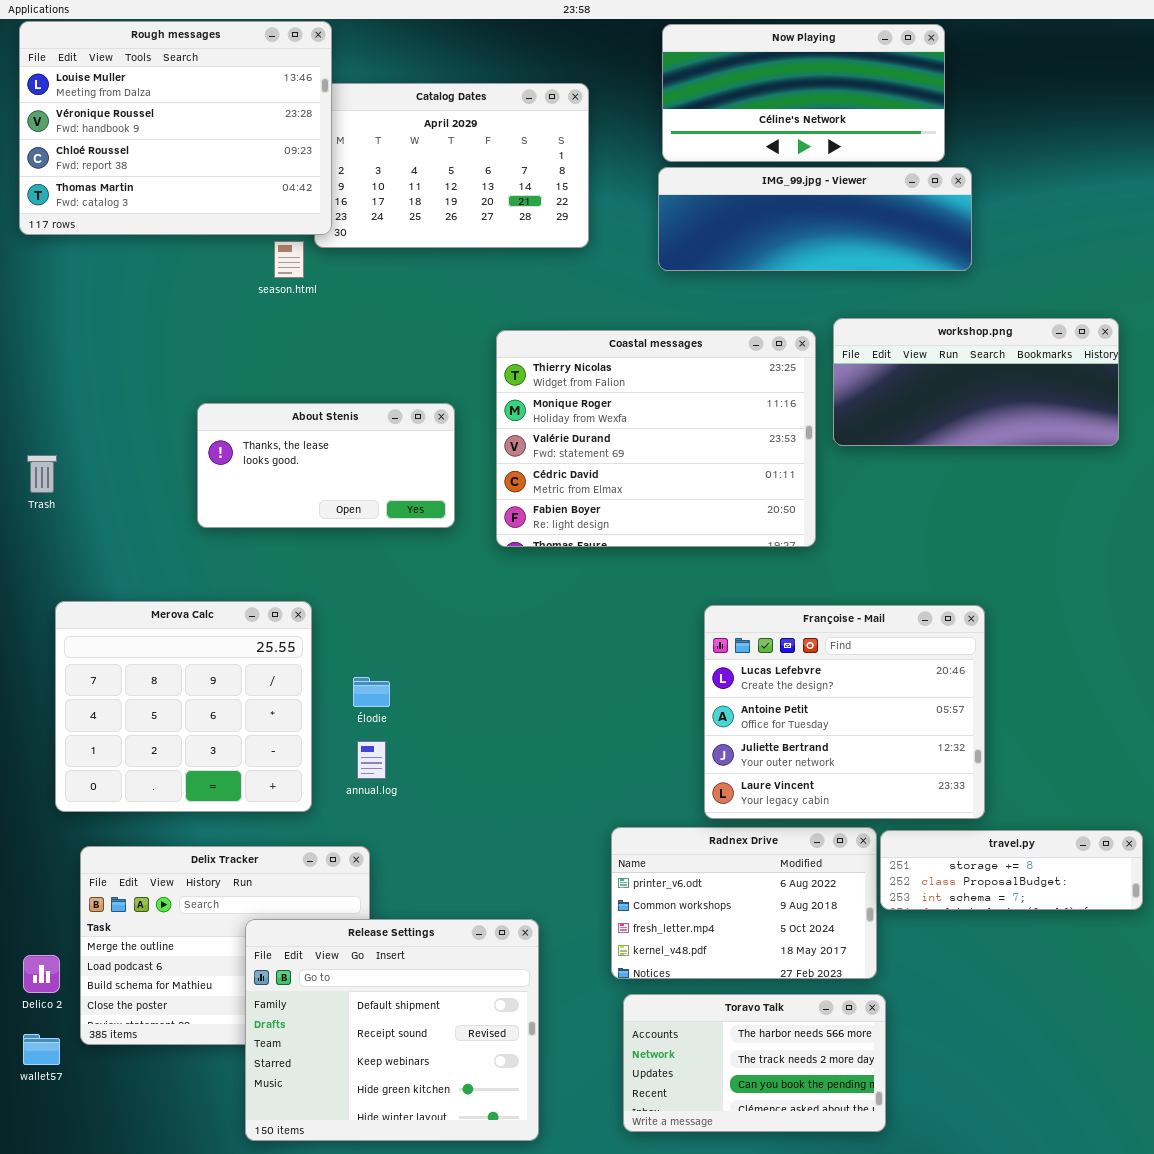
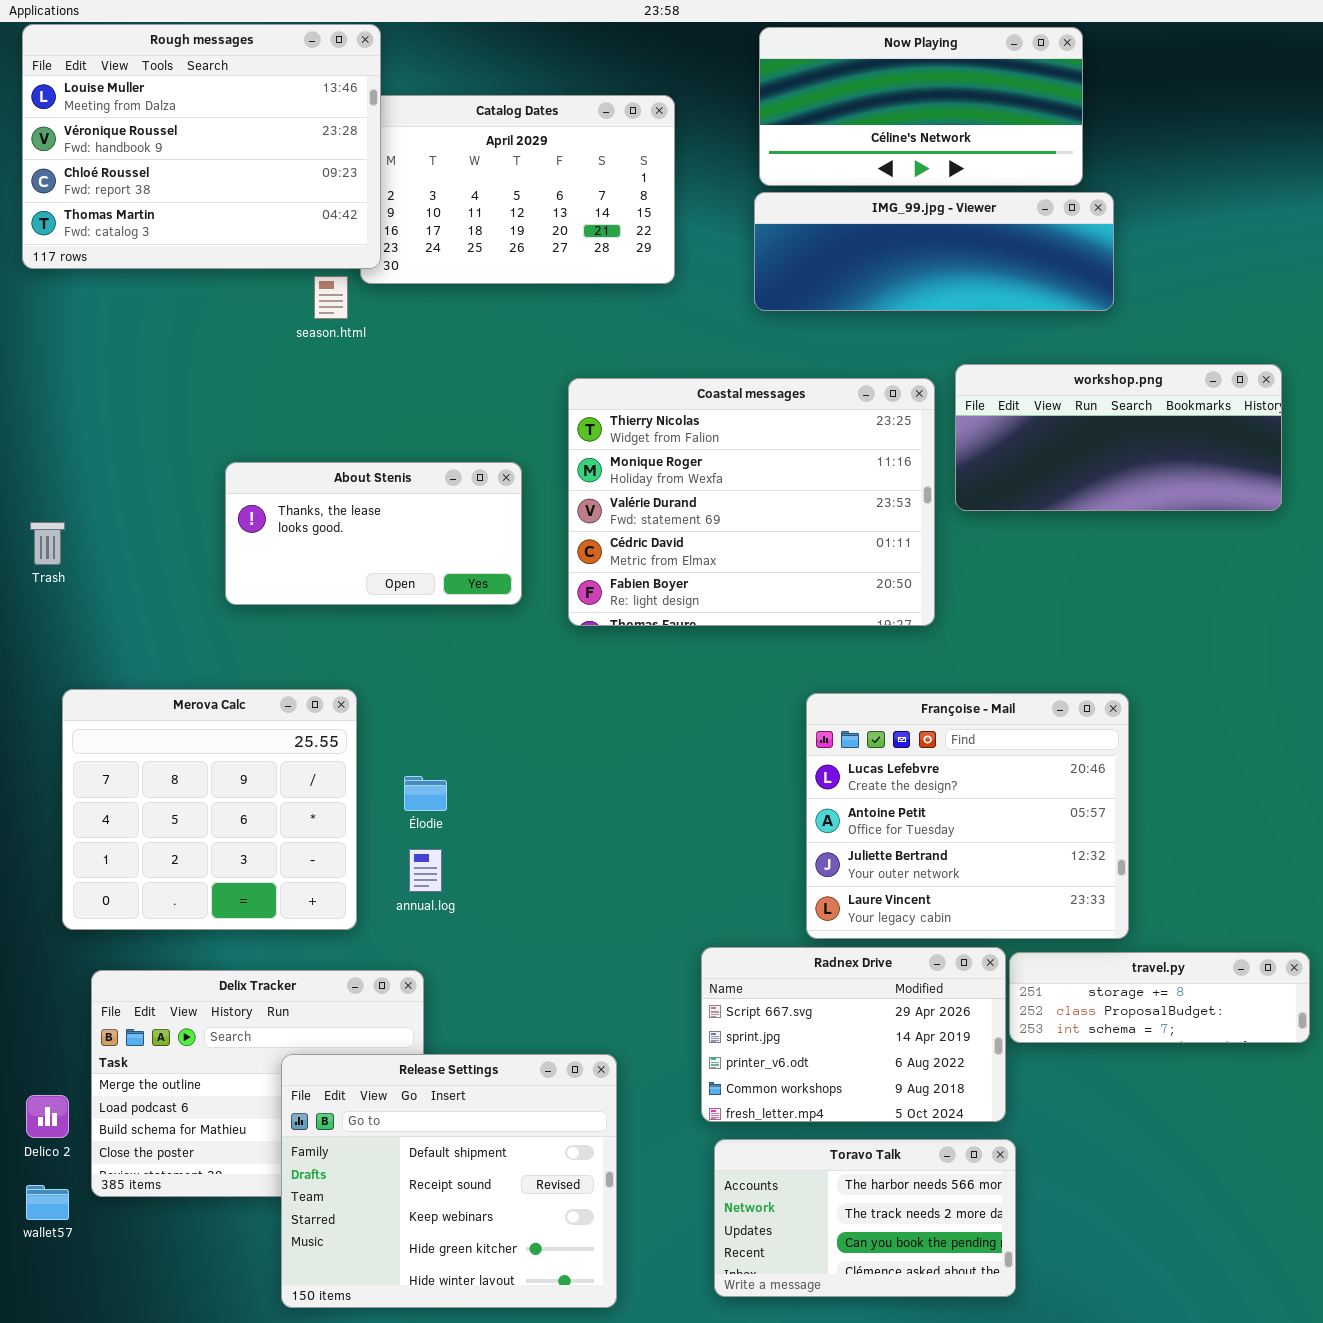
Radnex Drive: [611,827,877,979] -> [701,947,1006,1122], scrolled up 2 rows

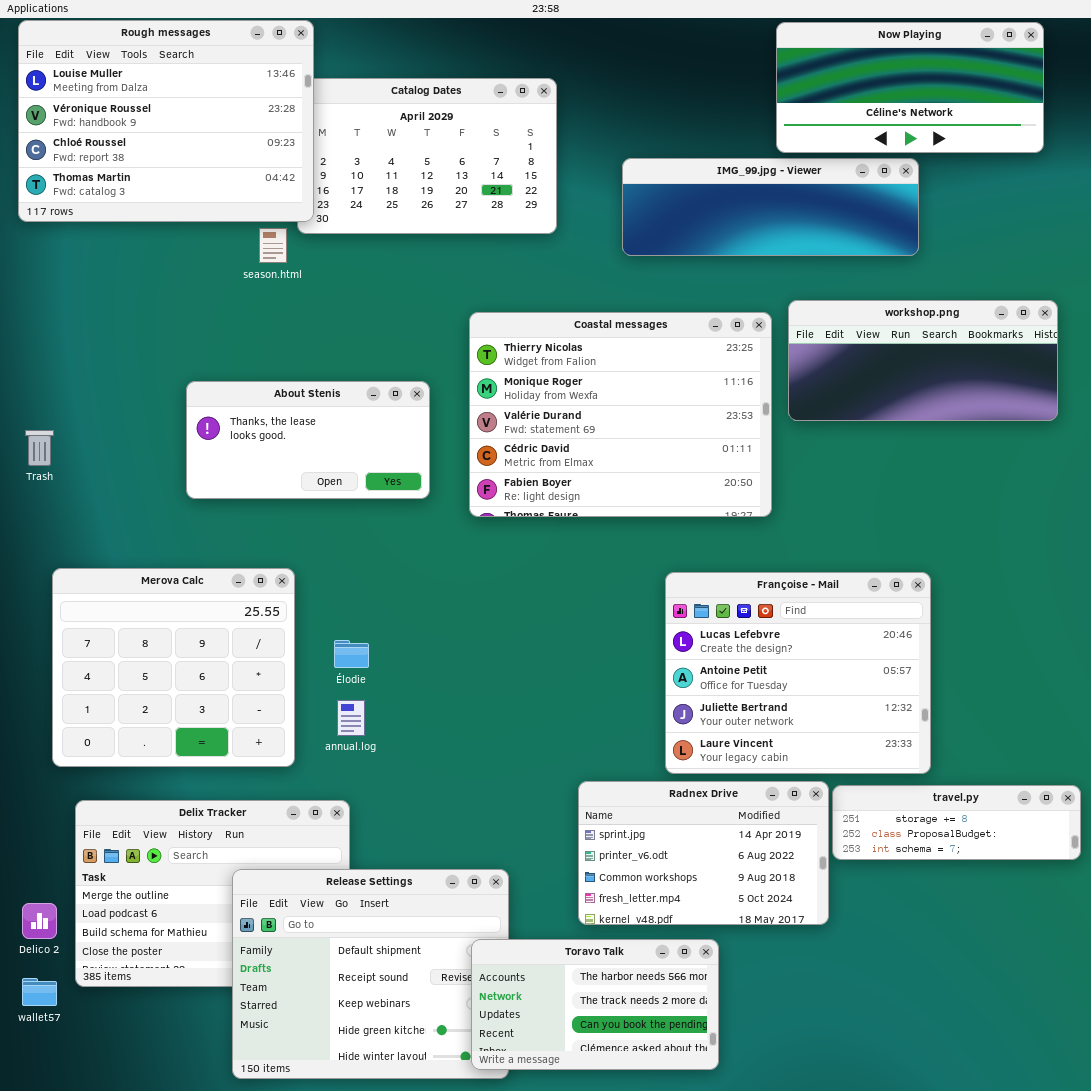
Now Playing: [759,27,1083,186] -> [776,22,1044,153], moved
Radnex Drive: [701,947,1006,1122] -> [578,781,829,925], scrolled down 1 row
Toravo Talk: [714,1139,1016,1297] -> [471,939,719,1070], moved

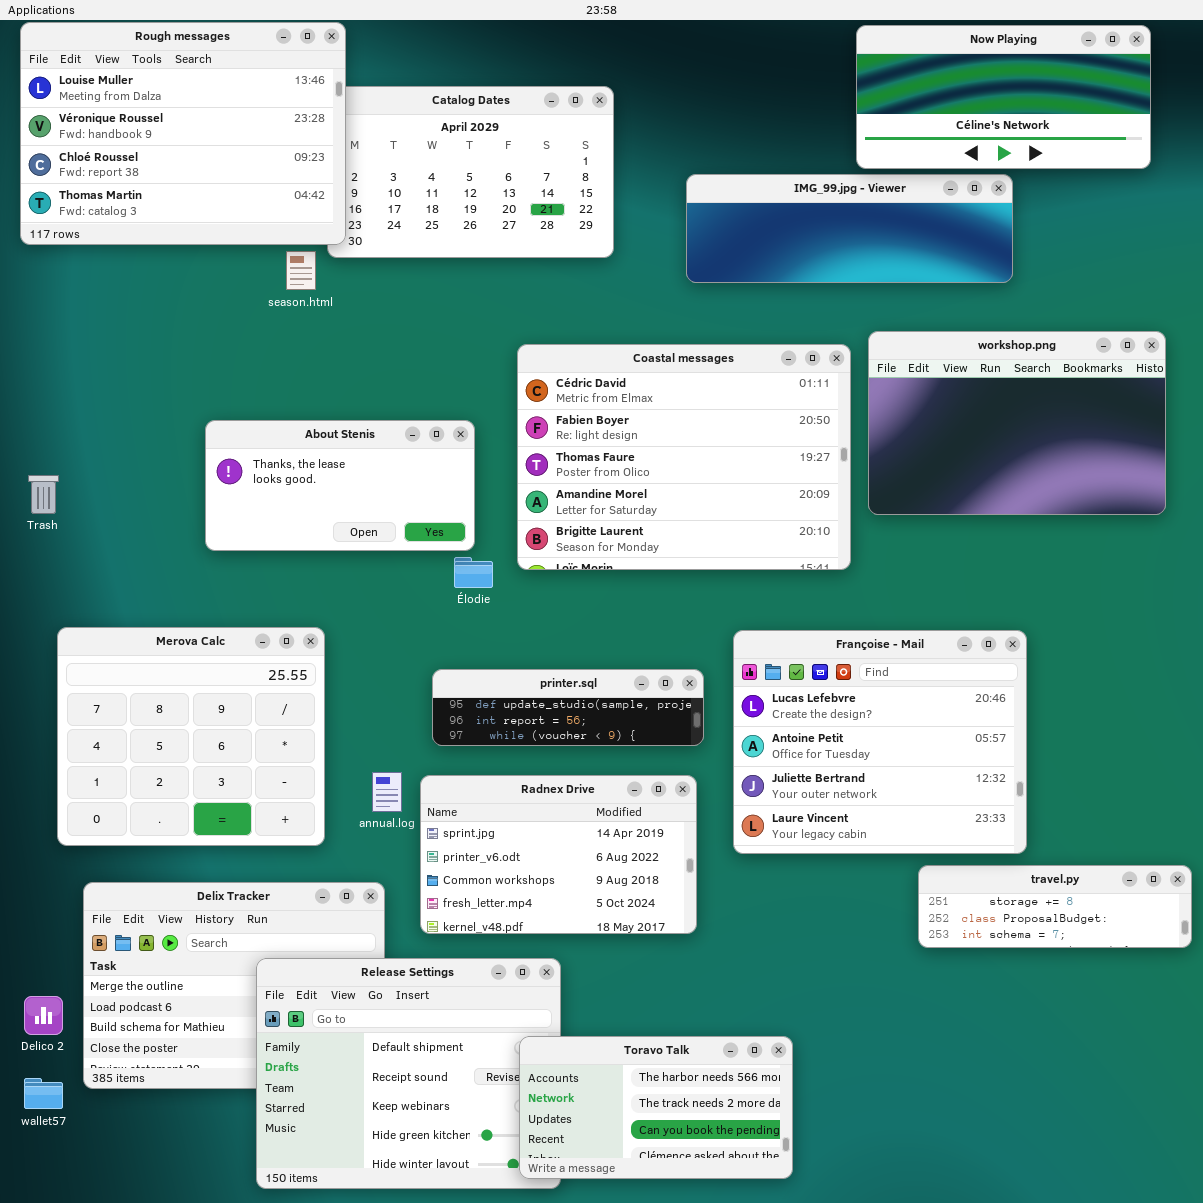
workshop.png: [788,300,1058,421] -> [868,331,1166,515], resized
Coastal messages: [469,312,772,517] -> [517,344,851,570], scrolled down 3 rows
printer.sql: none -> [432,669,704,746], opened
Élodie: [334,640,369,668] -> [454,557,493,588], moved
Radnex Drive: [578,781,829,925] -> [420,775,697,934], moved

